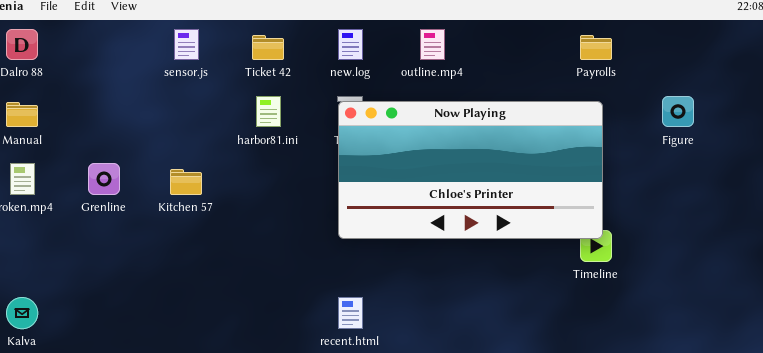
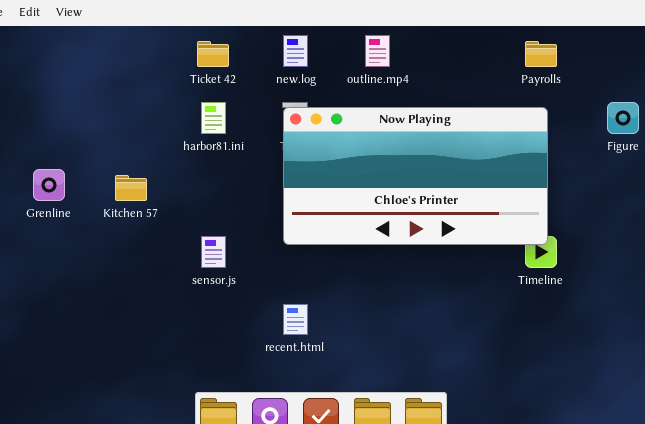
sensor.js: [174,29,199,60] -> [201,236,226,268], moved

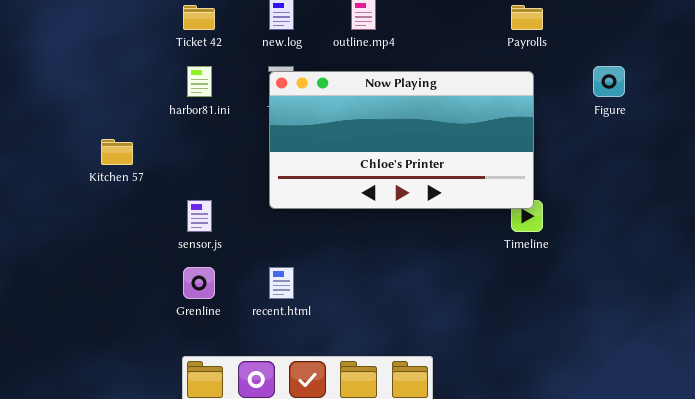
Grenline: [33,169,65,201] -> [183,267,215,299], moved

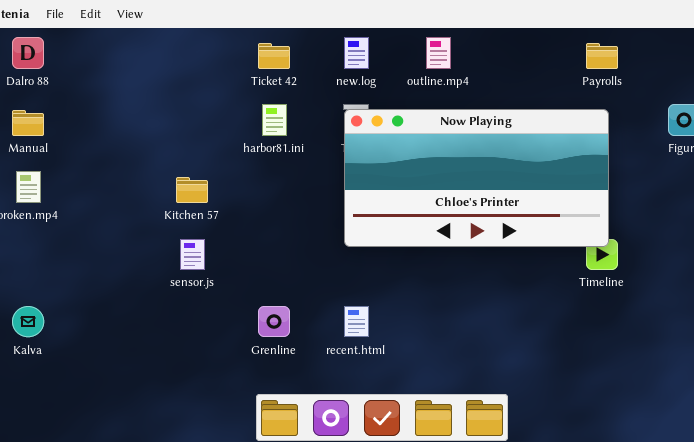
sensor.js: [187,200,212,232] -> [180,239,205,270], moved

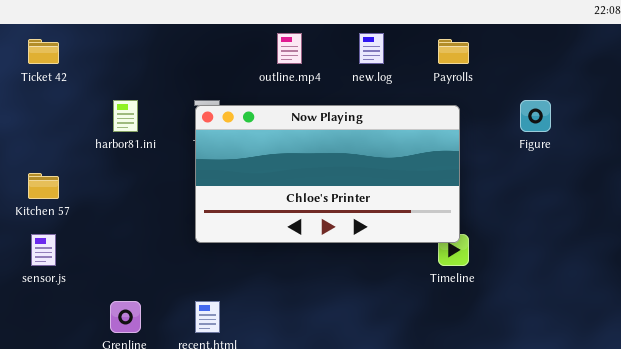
new.log: [344,37,369,69] -> [359,33,384,64], moved
Ticket 42: [258,43,290,69] -> [28,39,59,64], moved

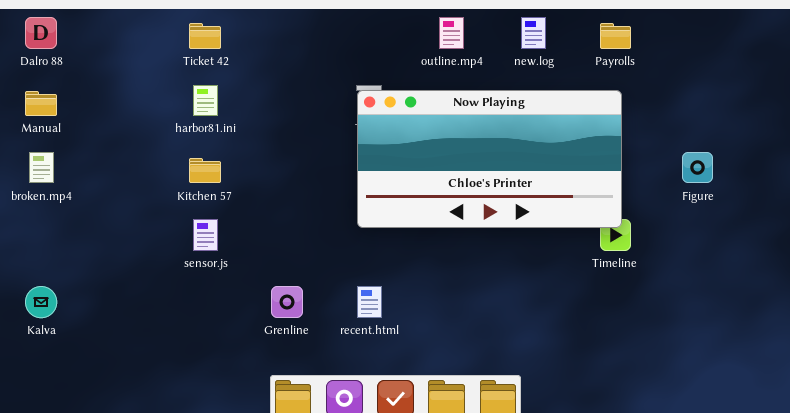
harbor81.ini: [113,100,138,132] -> [193,85,218,116], moved
Figure: [520,100,551,132] -> [682,152,713,183], moved

